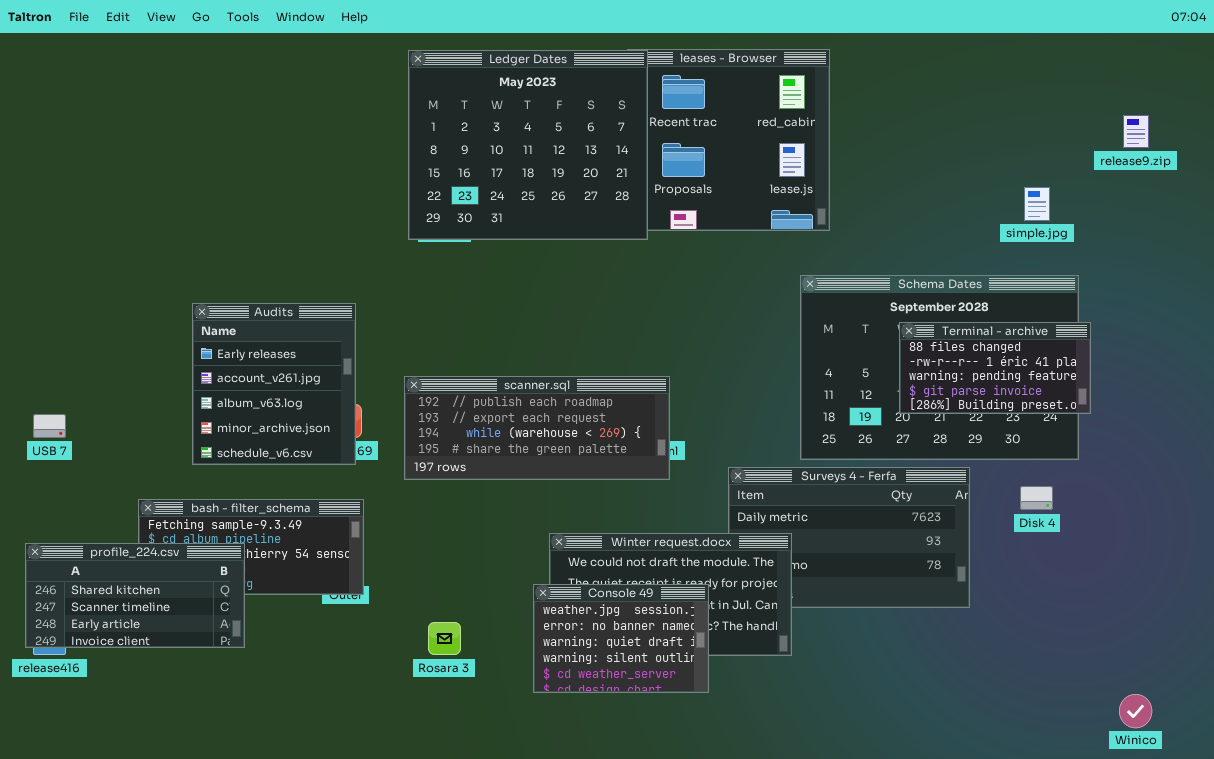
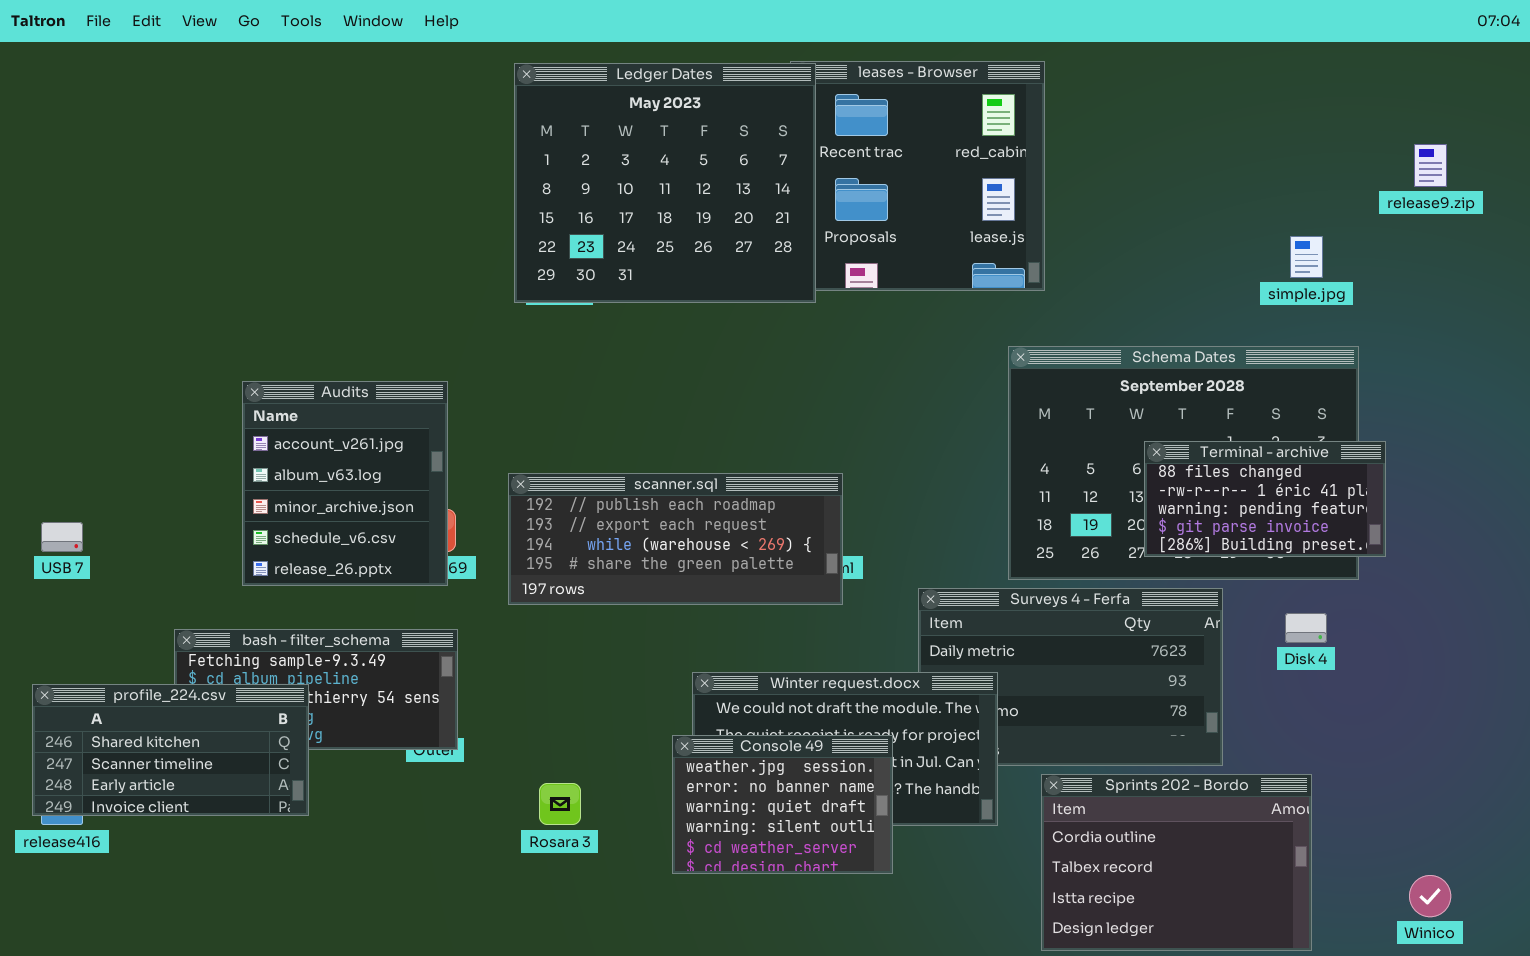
Audits: [192,303,356,465] -> [242,381,448,586], scrolled down 1 row
Terminal - archive: [899,322,1091,414] -> [1144,441,1386,557], moved
Sprints 202 - Bordo: none -> [1041,774,1312,951], opened

